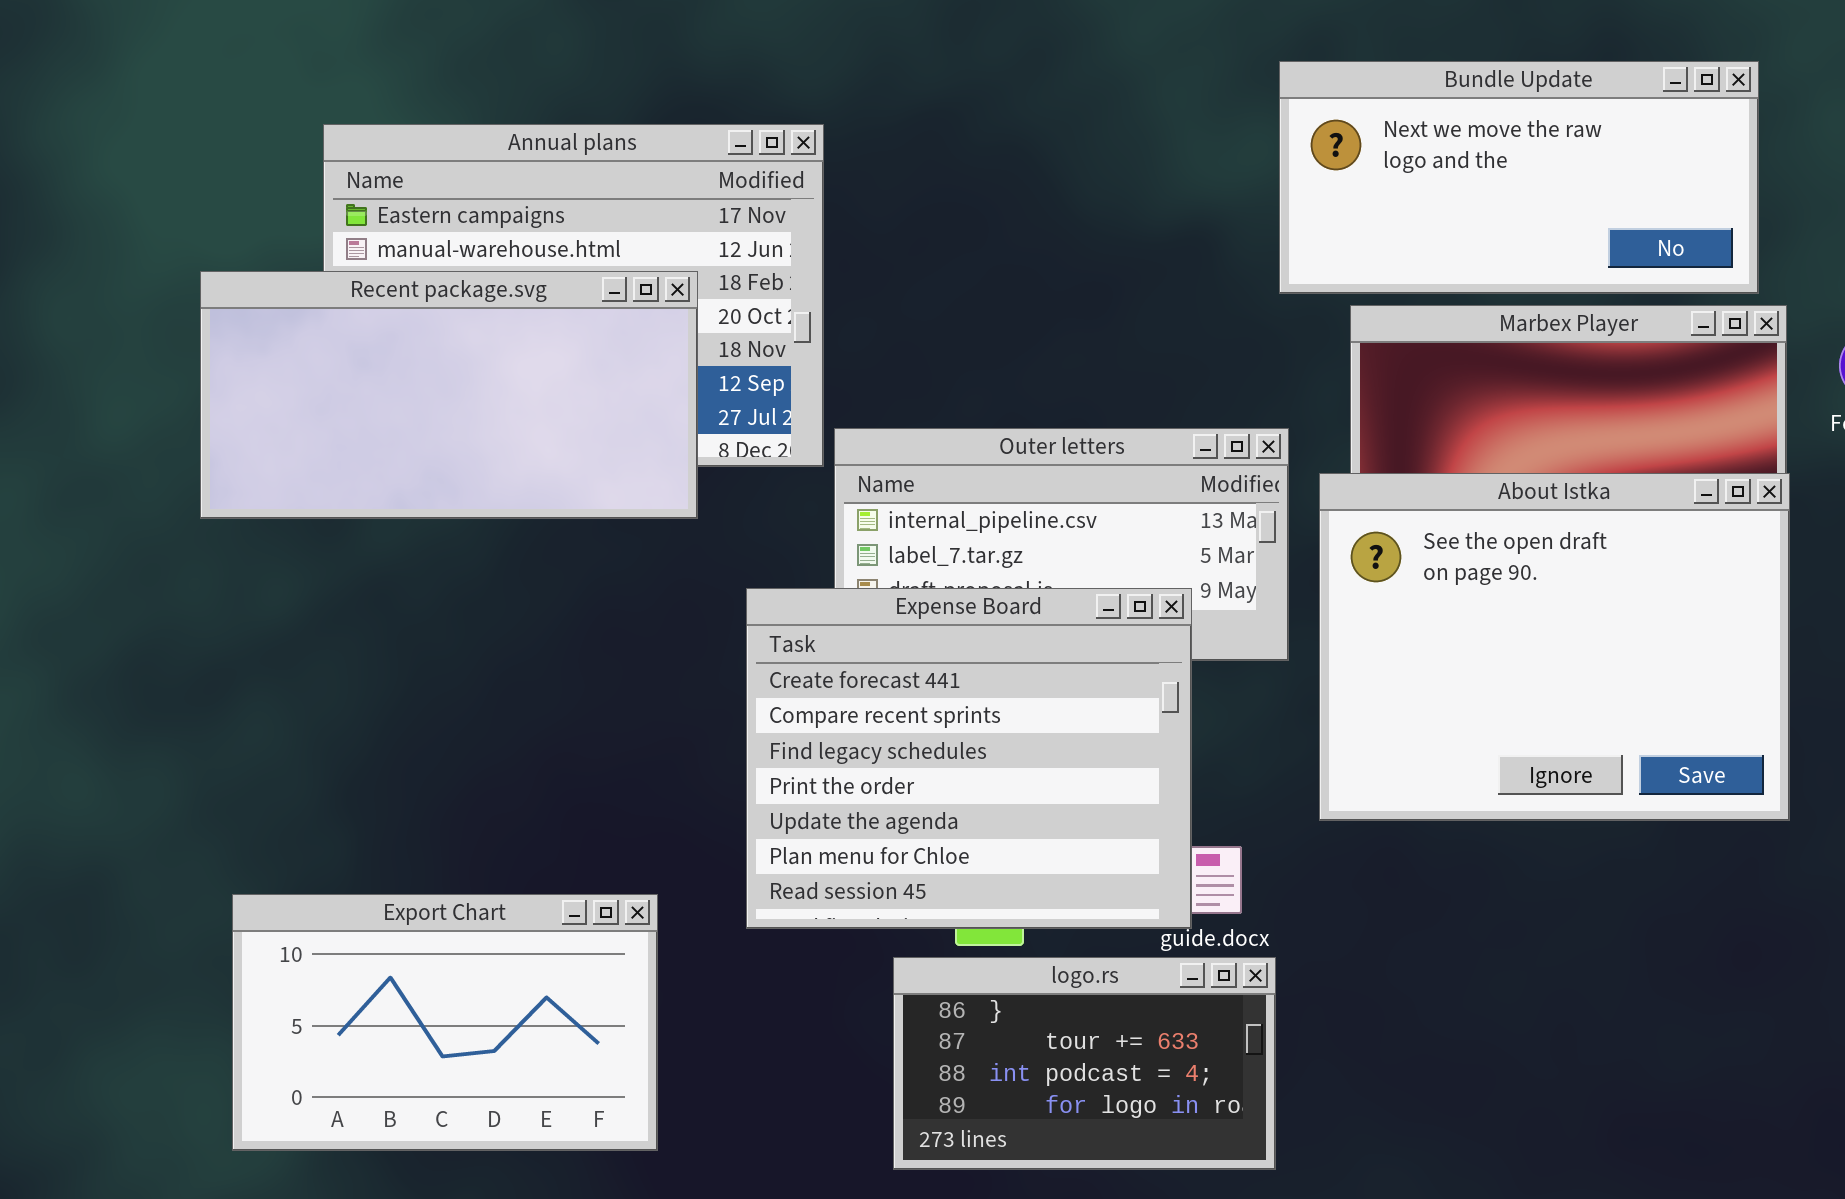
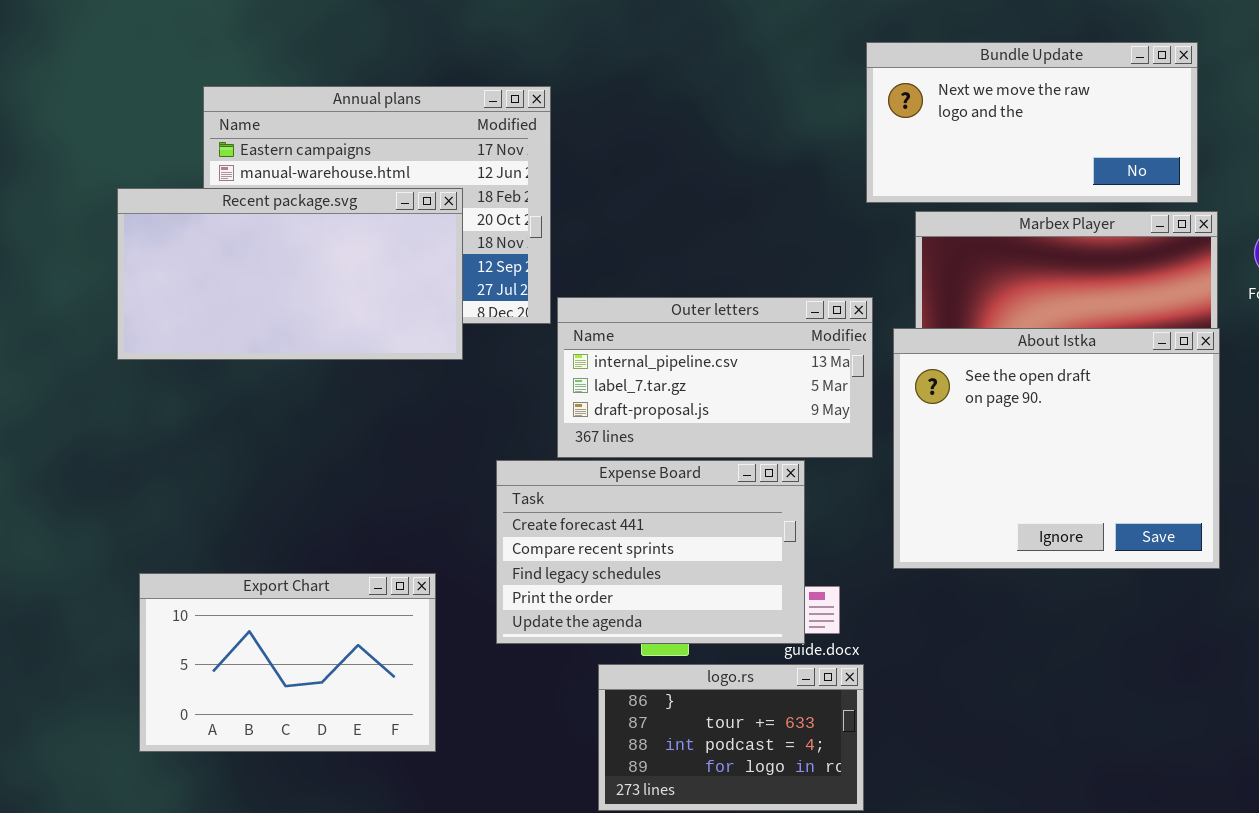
Expense Board: [746,588,1192,929] -> [496,460,805,644], resized
Export Chart: [232,894,658,1151] -> [139,573,436,752], moved

